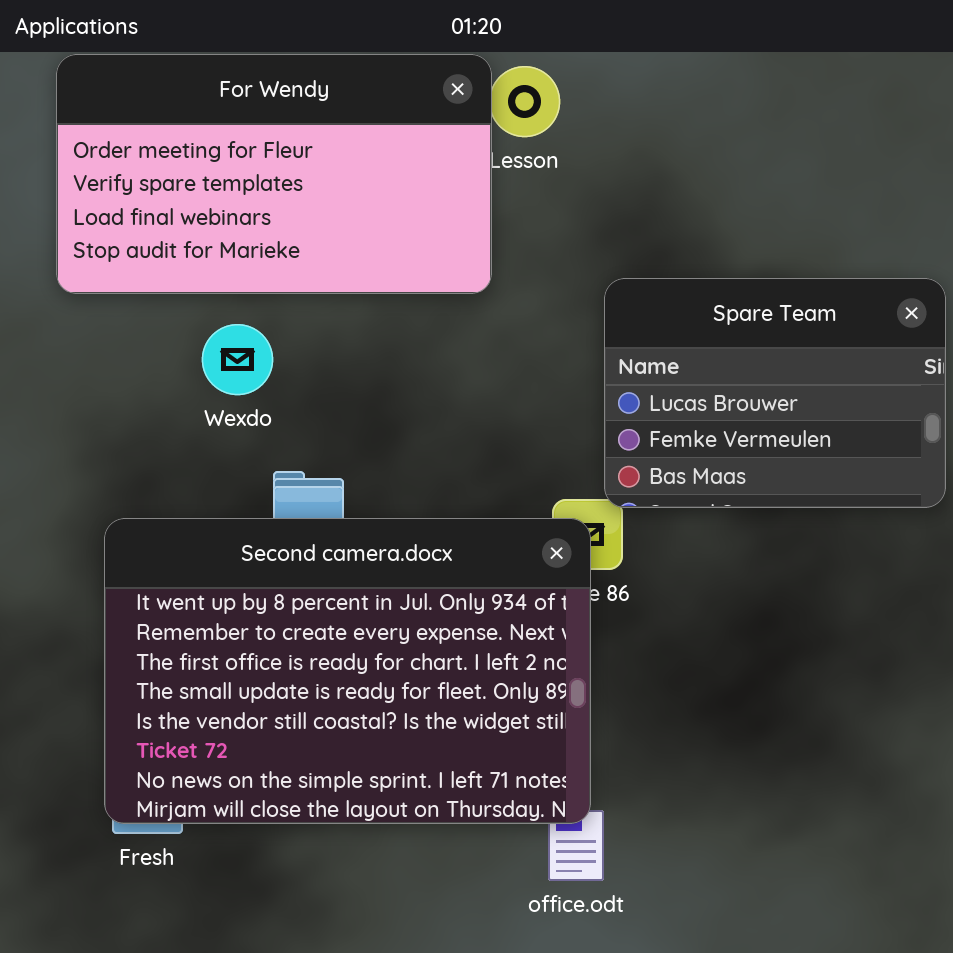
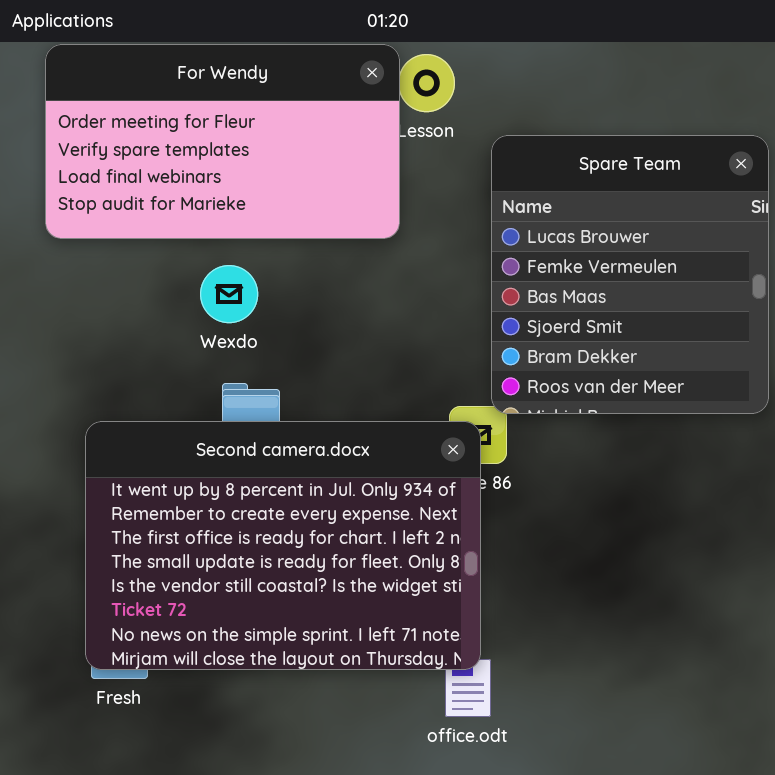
Spare Team: [604,278,946,508] -> [491,135,769,414], resized
Wexdo: [202,324,273,395] -> [200,265,258,323], moved

